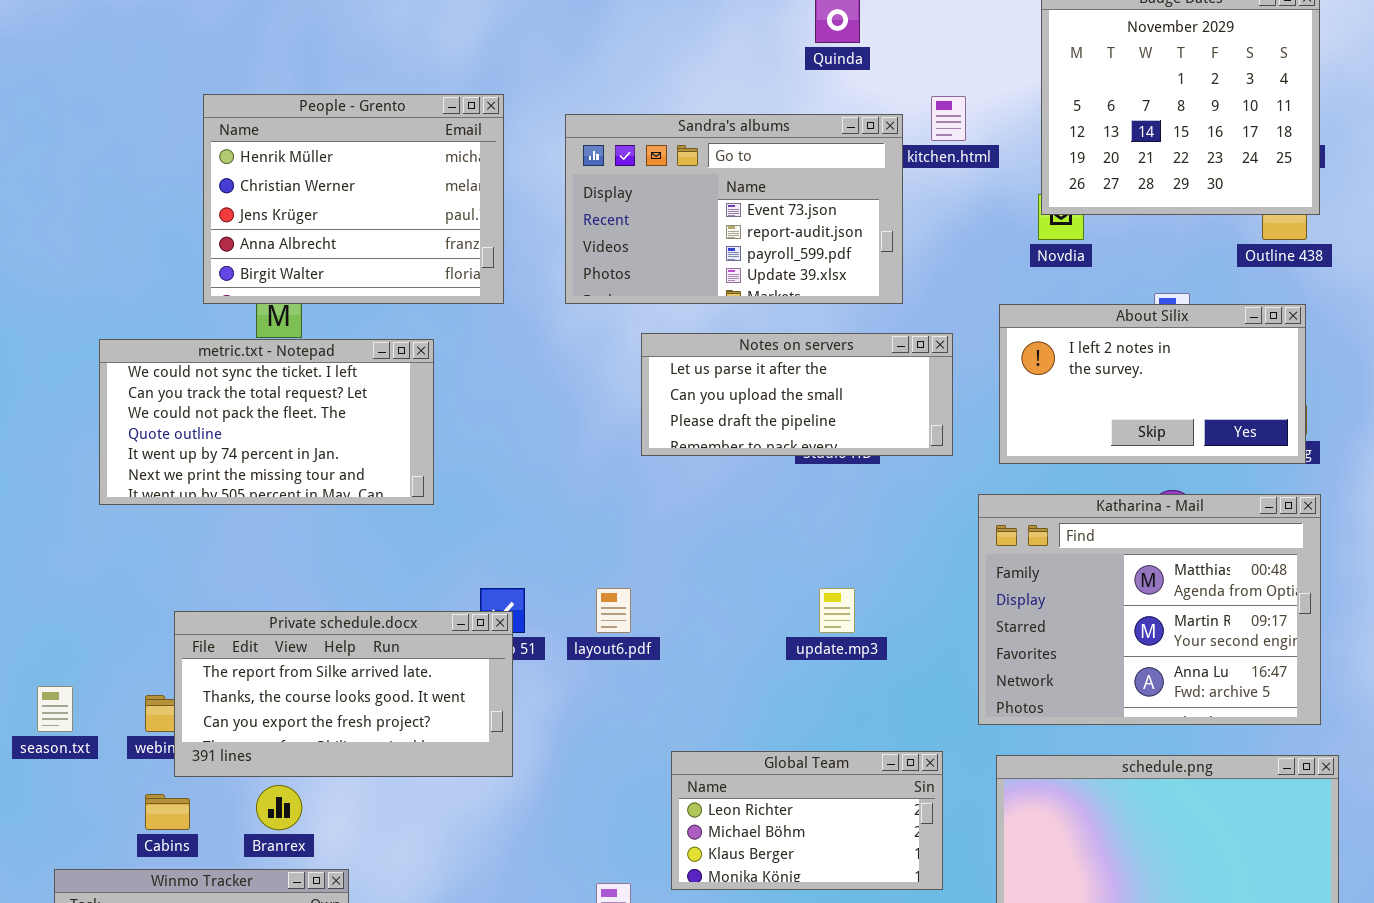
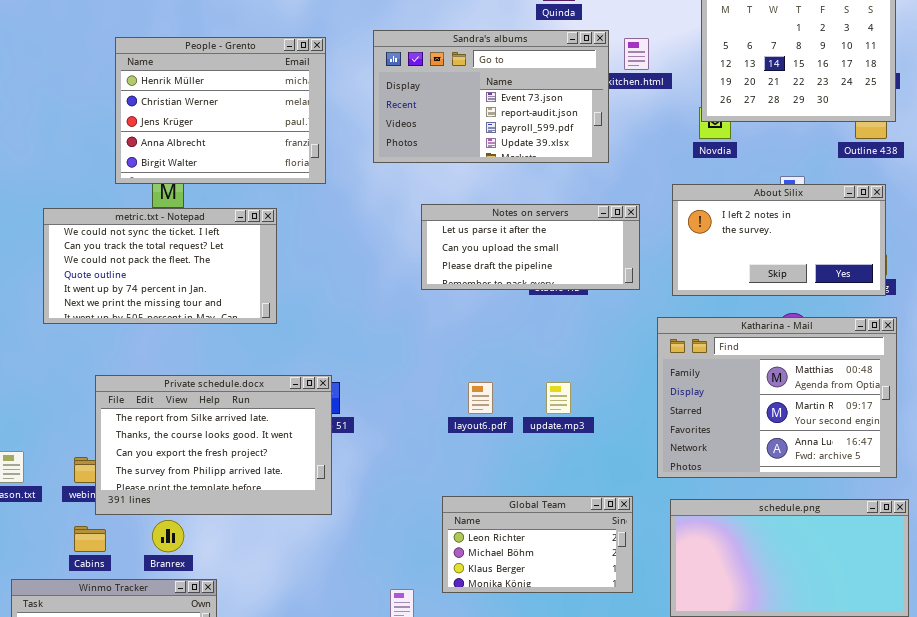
Sandra's albums: [565,114,903,304] -> [373,30,609,163], moved
layout6.pdf: [596,588,631,633] -> [468,382,493,414], moved
Private schedule.docx: [174,611,513,777] -> [95,375,332,515], resized

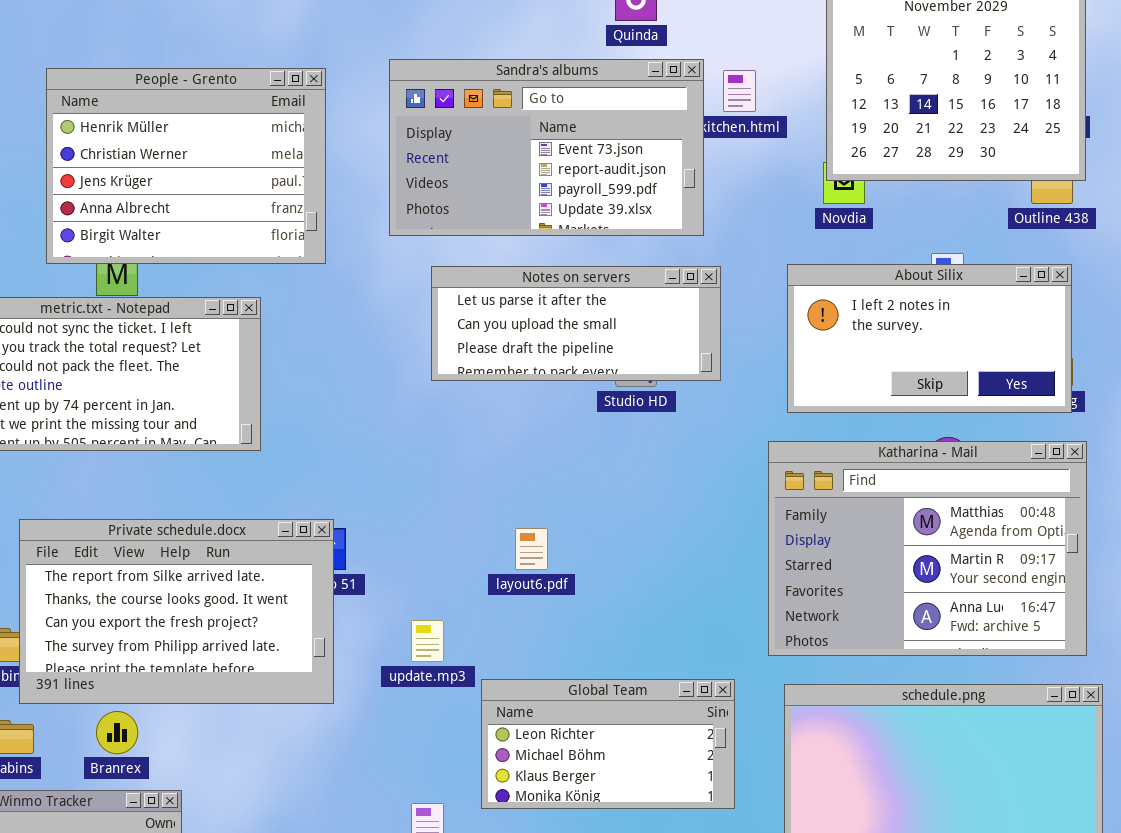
Notes on servers: [421,204,640,290] -> [431,266,721,381], moved
update.mp3: [546,382,571,414] -> [411,620,444,662], moved

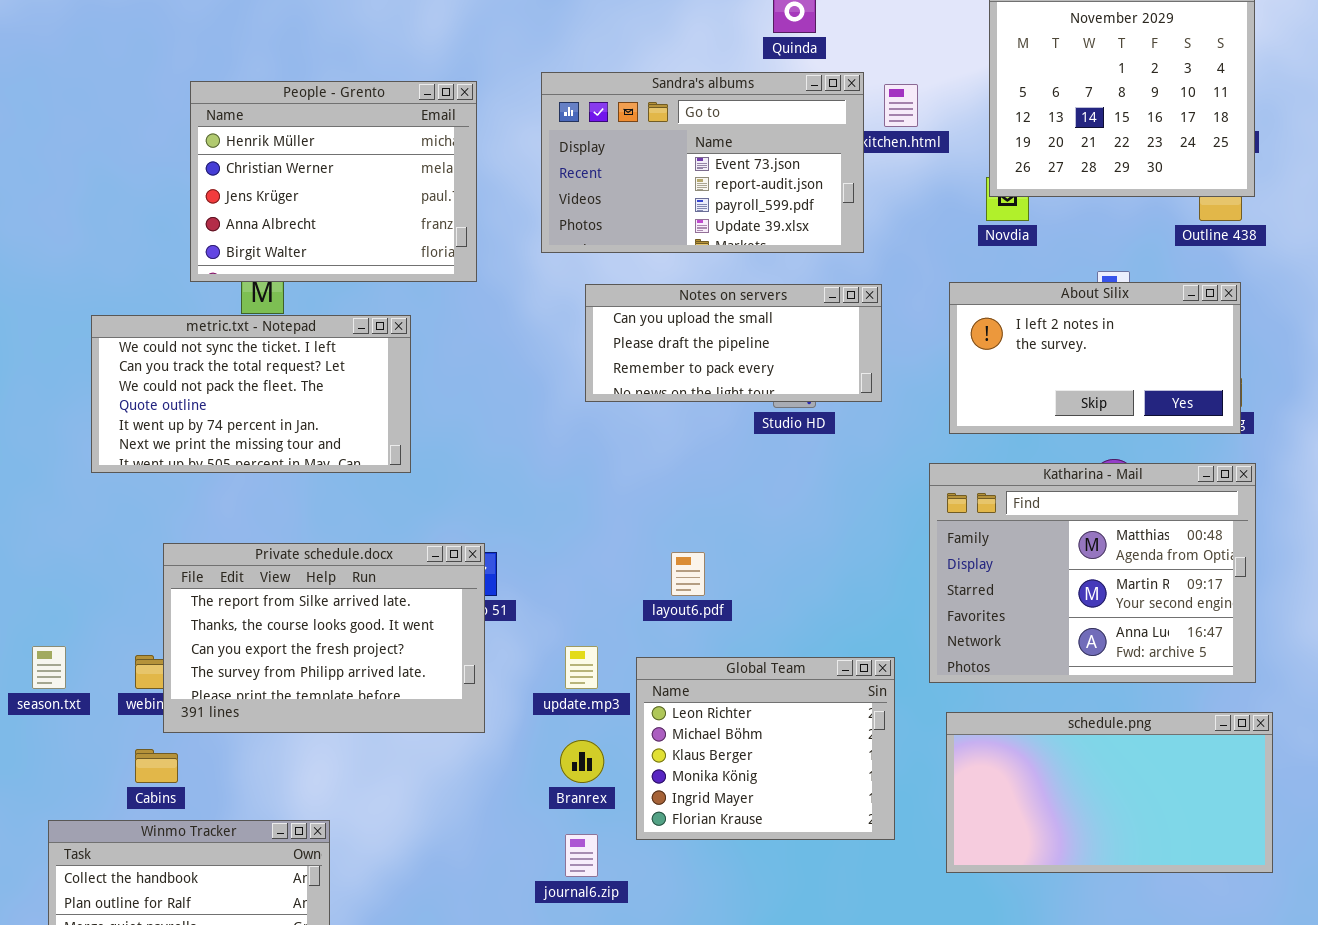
Notes on servers: [431,266,721,381] -> [585,284,882,402], scrolled down 1 row
Global Team: [481,679,735,809] -> [636,657,895,840], resized
Branrex: [96,711,138,754] -> [560,740,604,783], moved

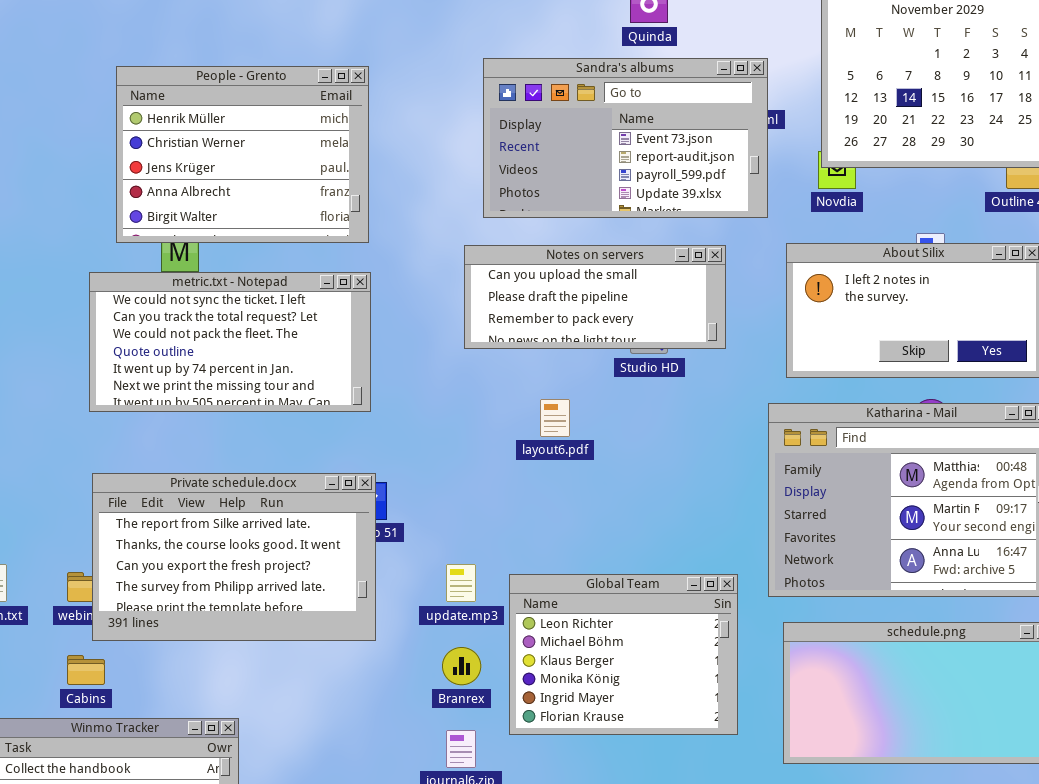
Sandra's albums: [541,72,864,253] -> [483,58,768,218], moved
metric.txt - Notepad: [91,315,411,473] -> [89,272,371,412], moved
layout6.pdf: [671,552,705,596] -> [540,399,570,437], moved

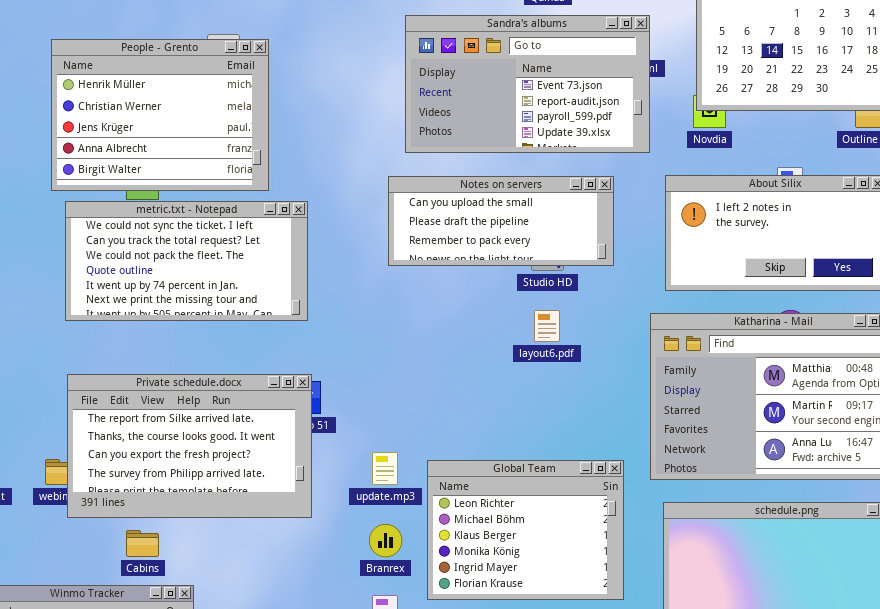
People - Grento: [116,66,369,243] -> [51,39,269,191], moved
layout6.pdf: [540,399,570,437] -> [534,310,560,342], moved
Cabins: [67,655,105,685] -> [126,530,159,557], moved

